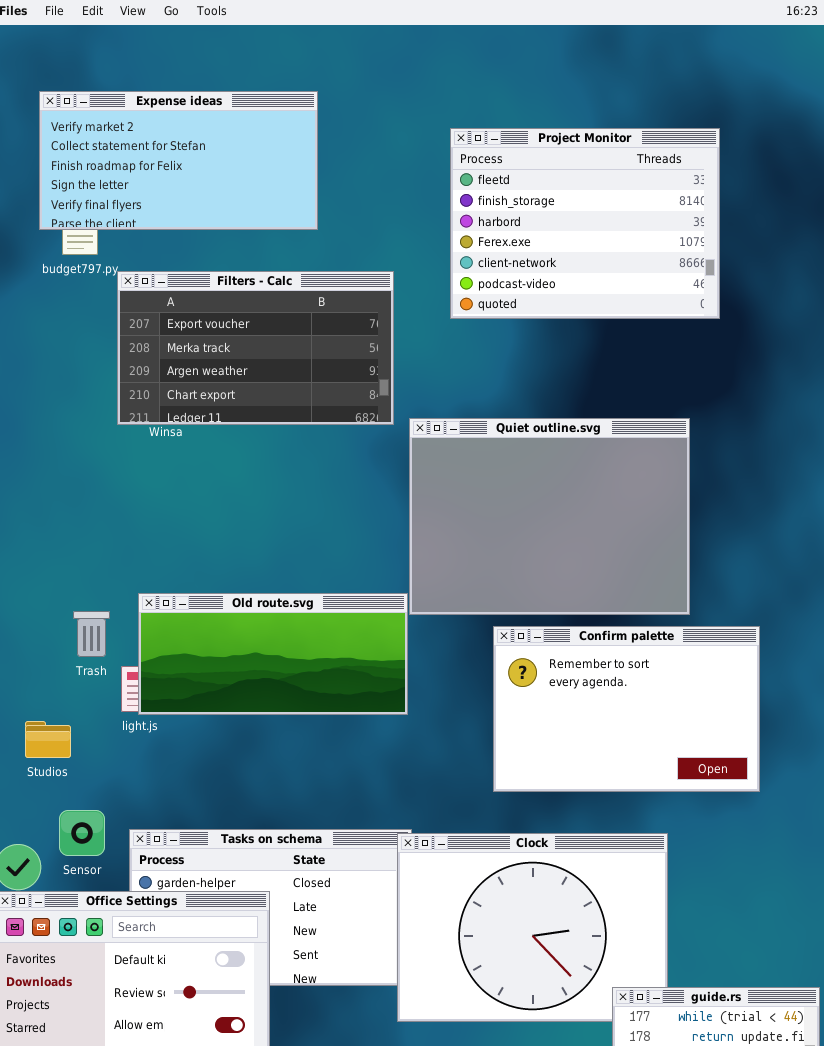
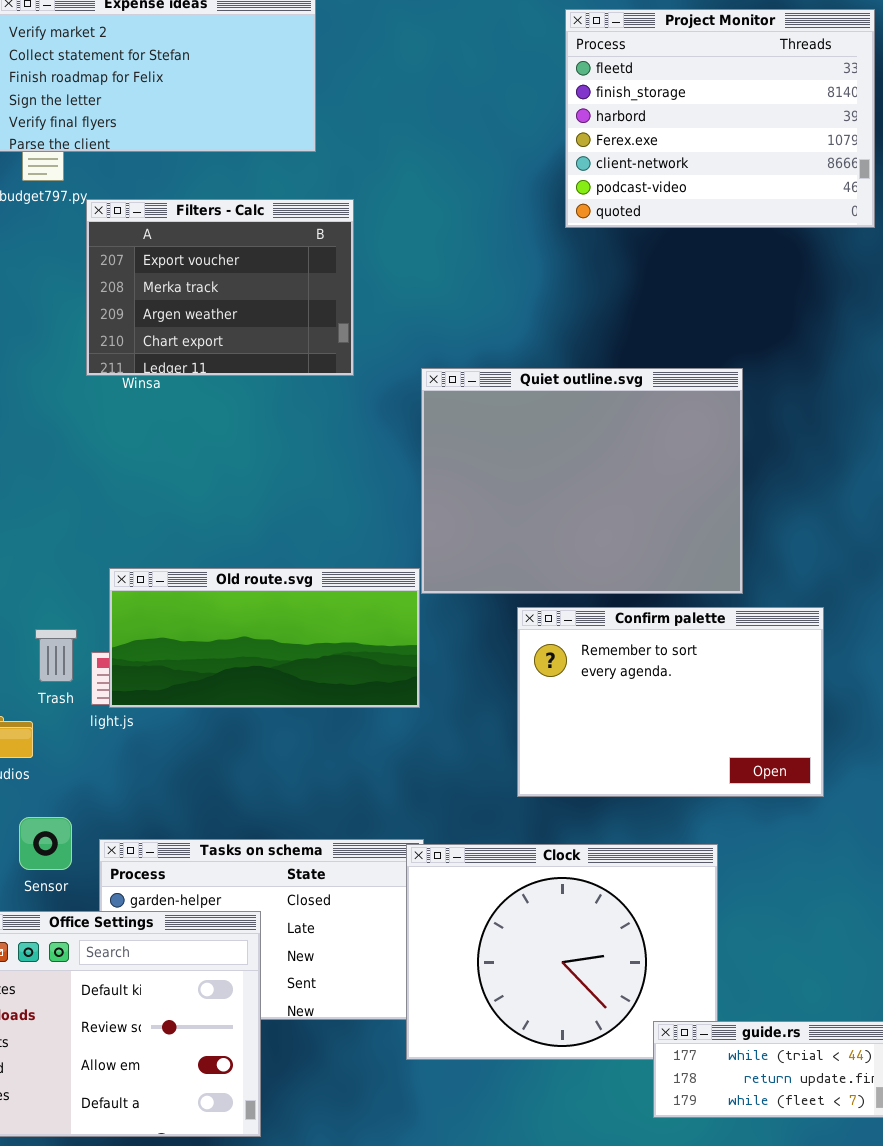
Project Monitor: [450,128,720,319] -> [565,9,875,228], moved
Filters - Calc: [117,271,394,425] -> [86,199,354,376], resized
Trash: [73,611,110,657] -> [35,629,77,682], moved

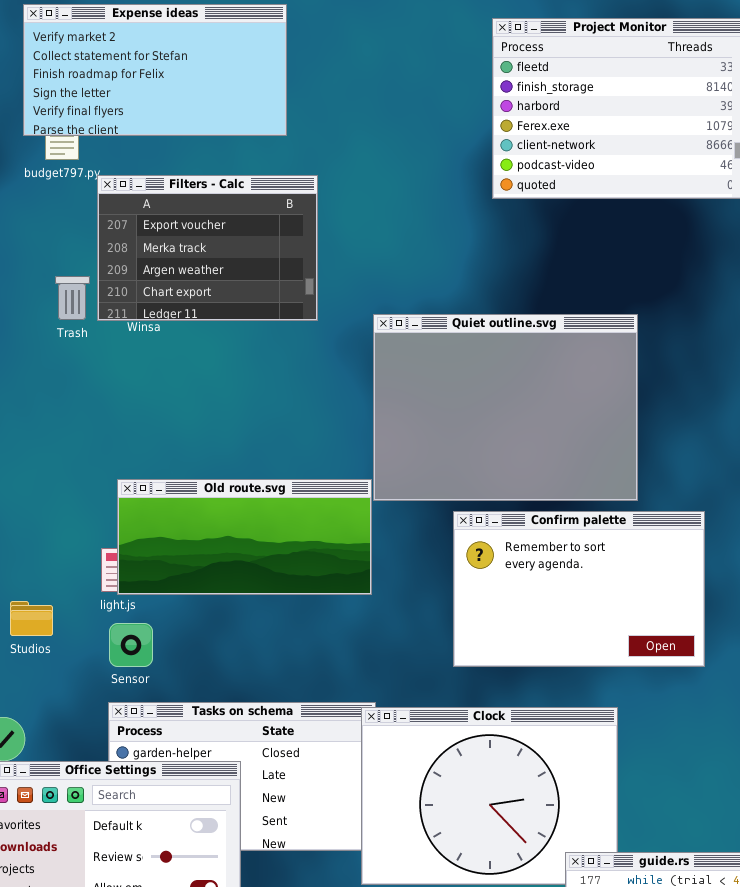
Trash: [35,629,77,682] -> [55,276,90,320], moved
Sensor: [19,817,72,870] -> [109,623,153,667], moved

